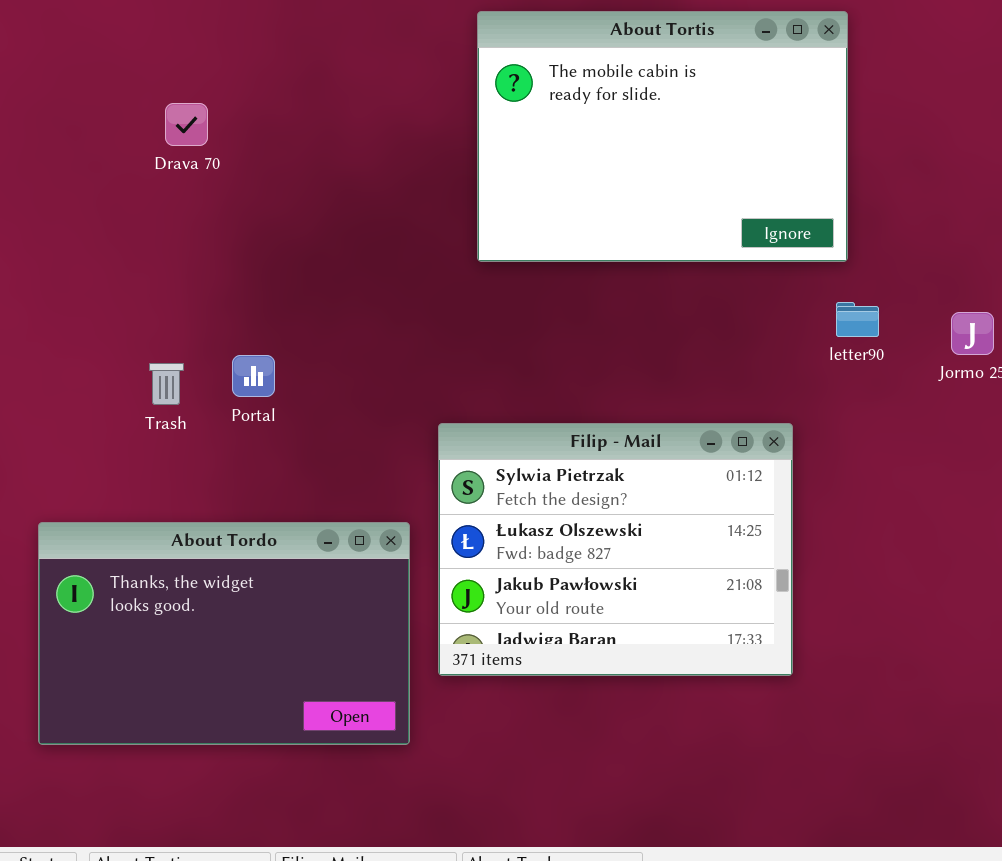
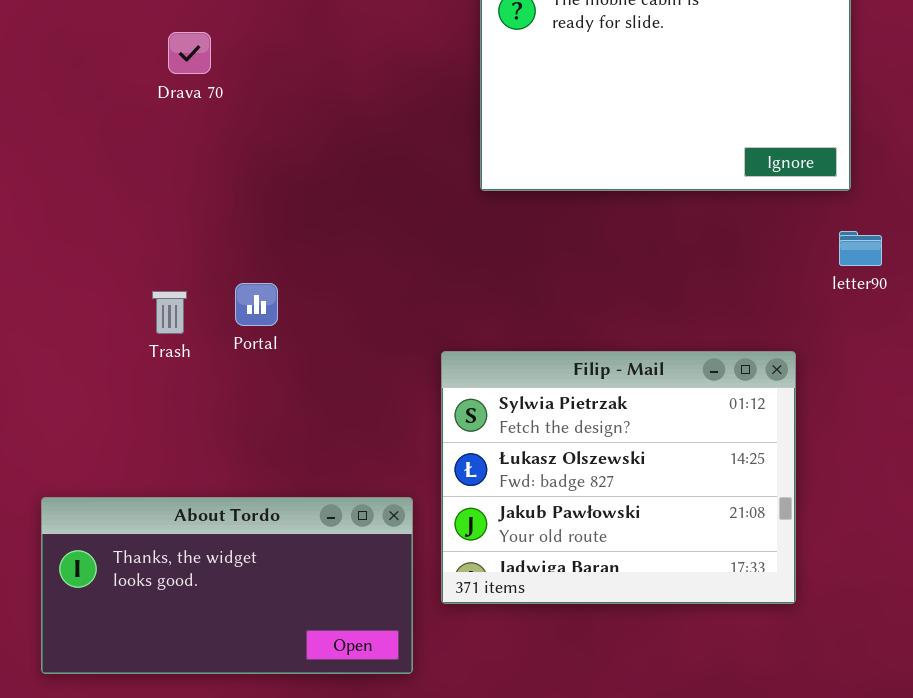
About Tordo: [38,522,410,745] -> [41,497,413,674], resized

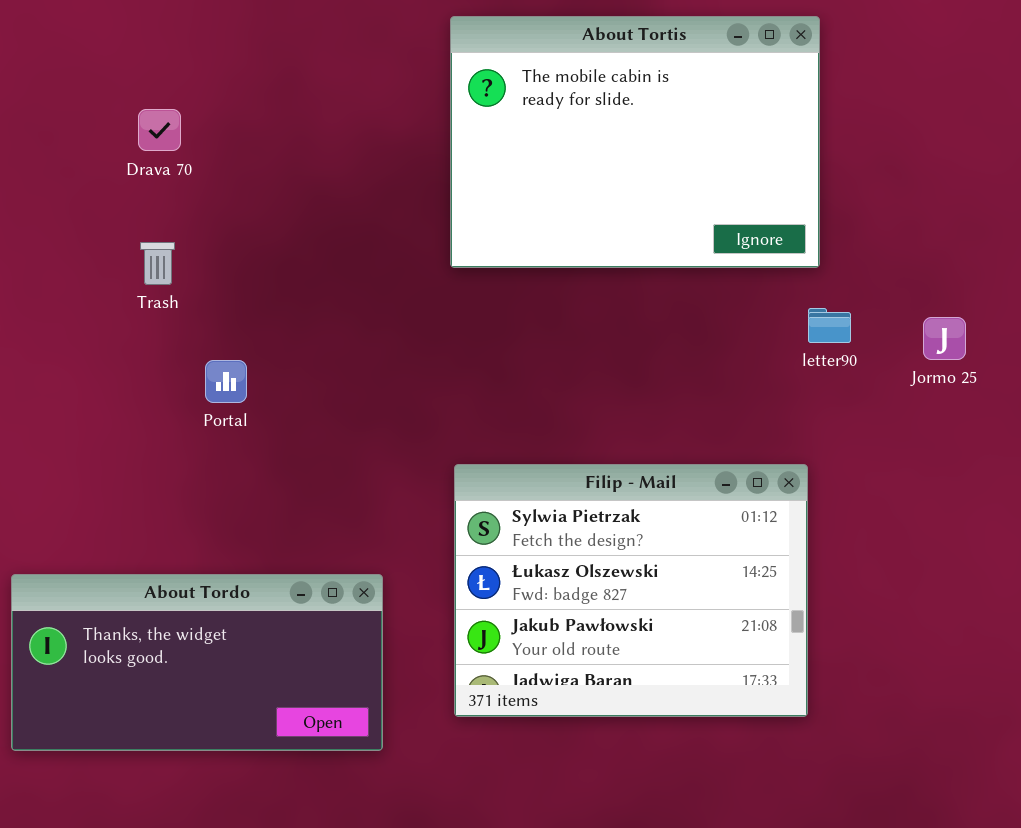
Trash: [152,291,187,334] -> [140,242,175,285], moved
Filip - Mail: [441,351,796,604] -> [454,464,808,717], moved

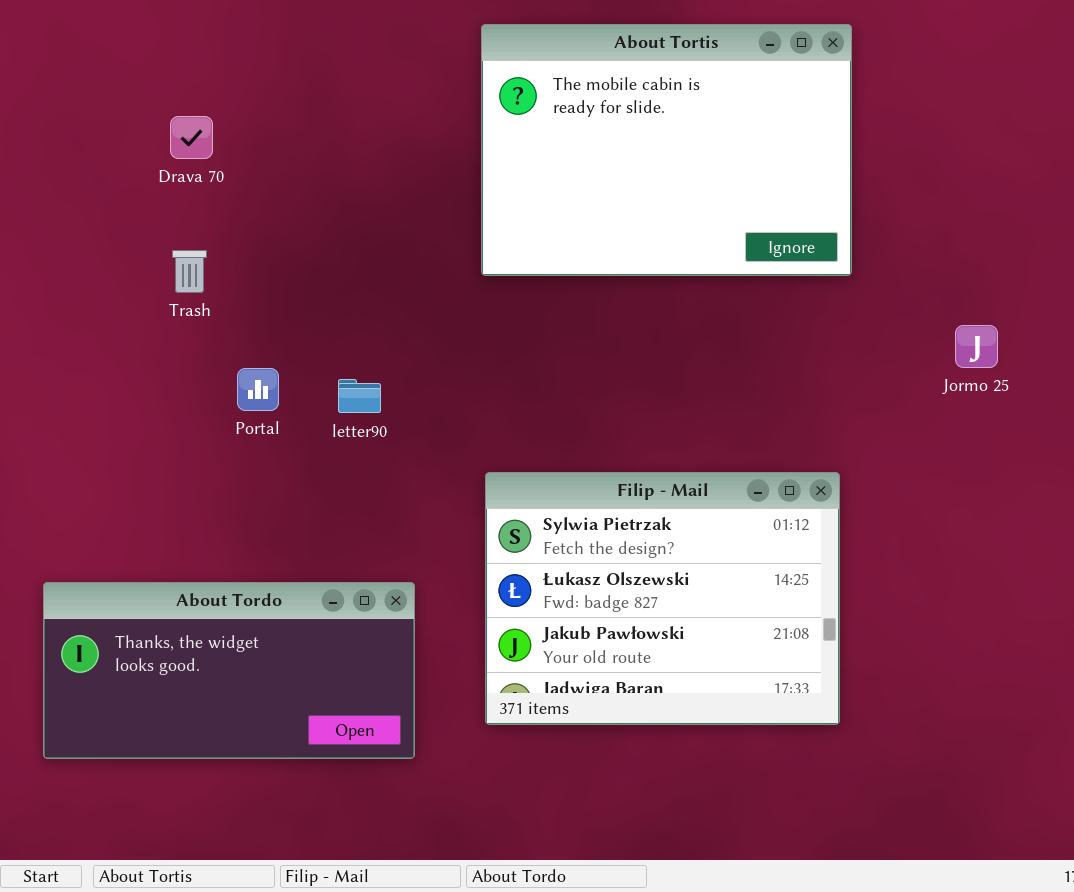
letter90: [808,308,851,343] -> [338,379,381,413], moved

